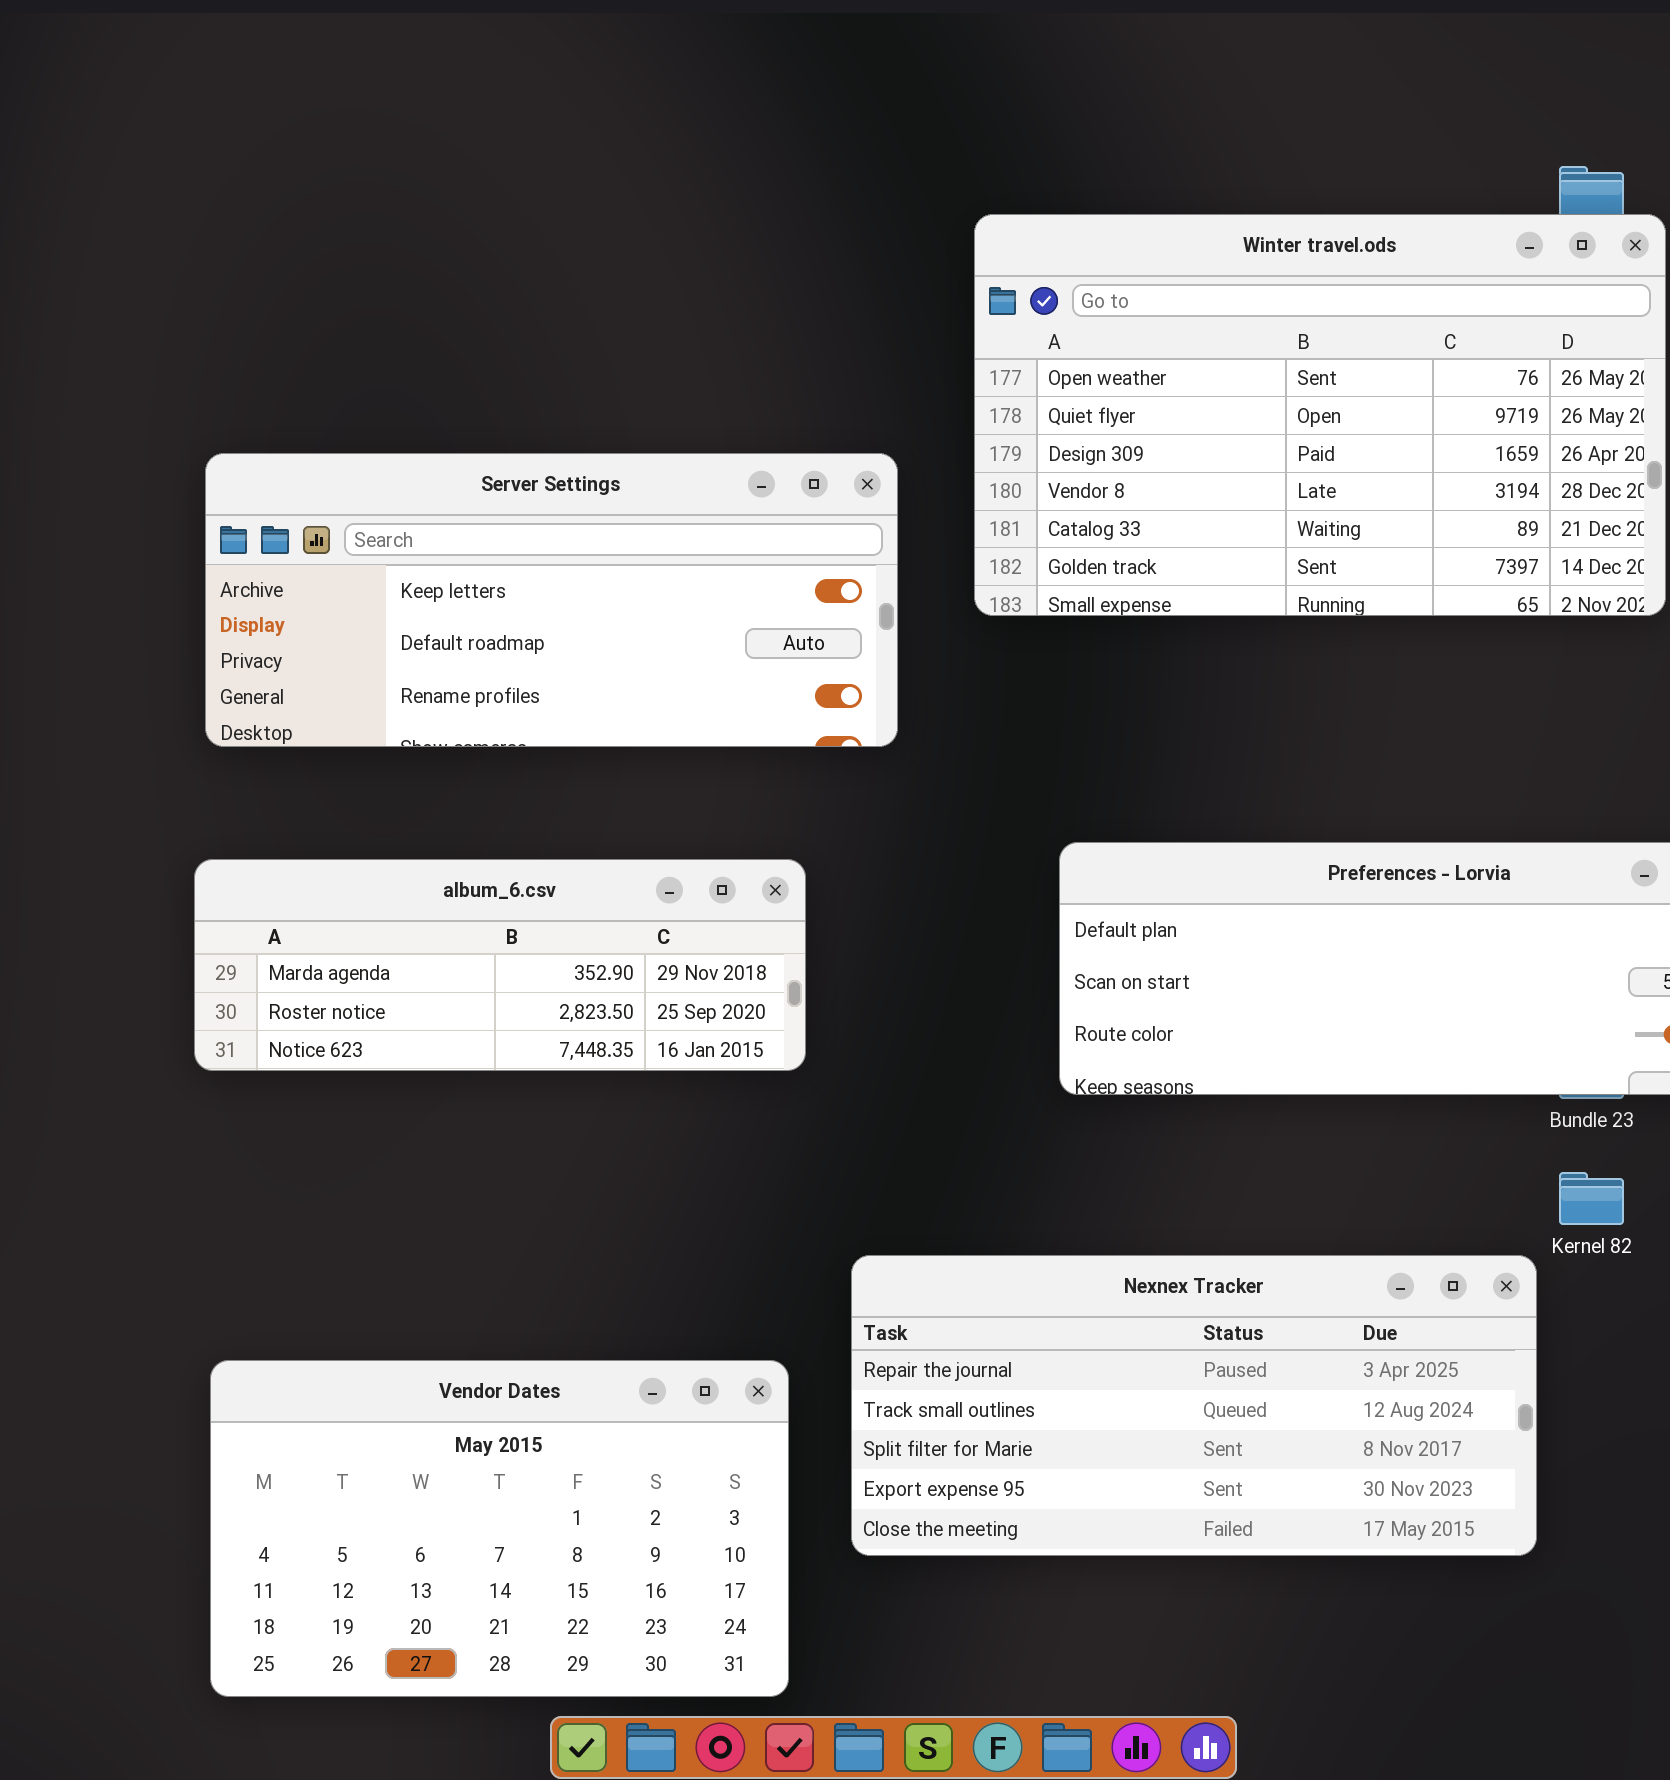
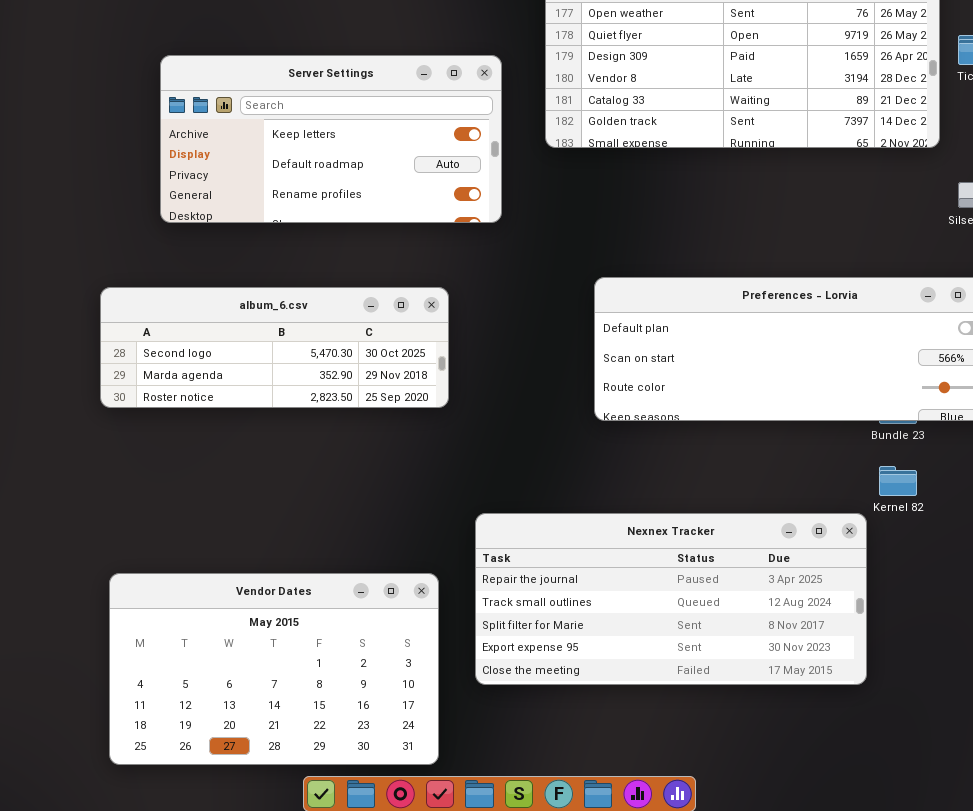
Server Settings: [205,453,898,747] -> [160,55,502,223], resized
album_6.csv: [194,859,806,1071] -> [100,287,449,408], scrolled up 1 row

